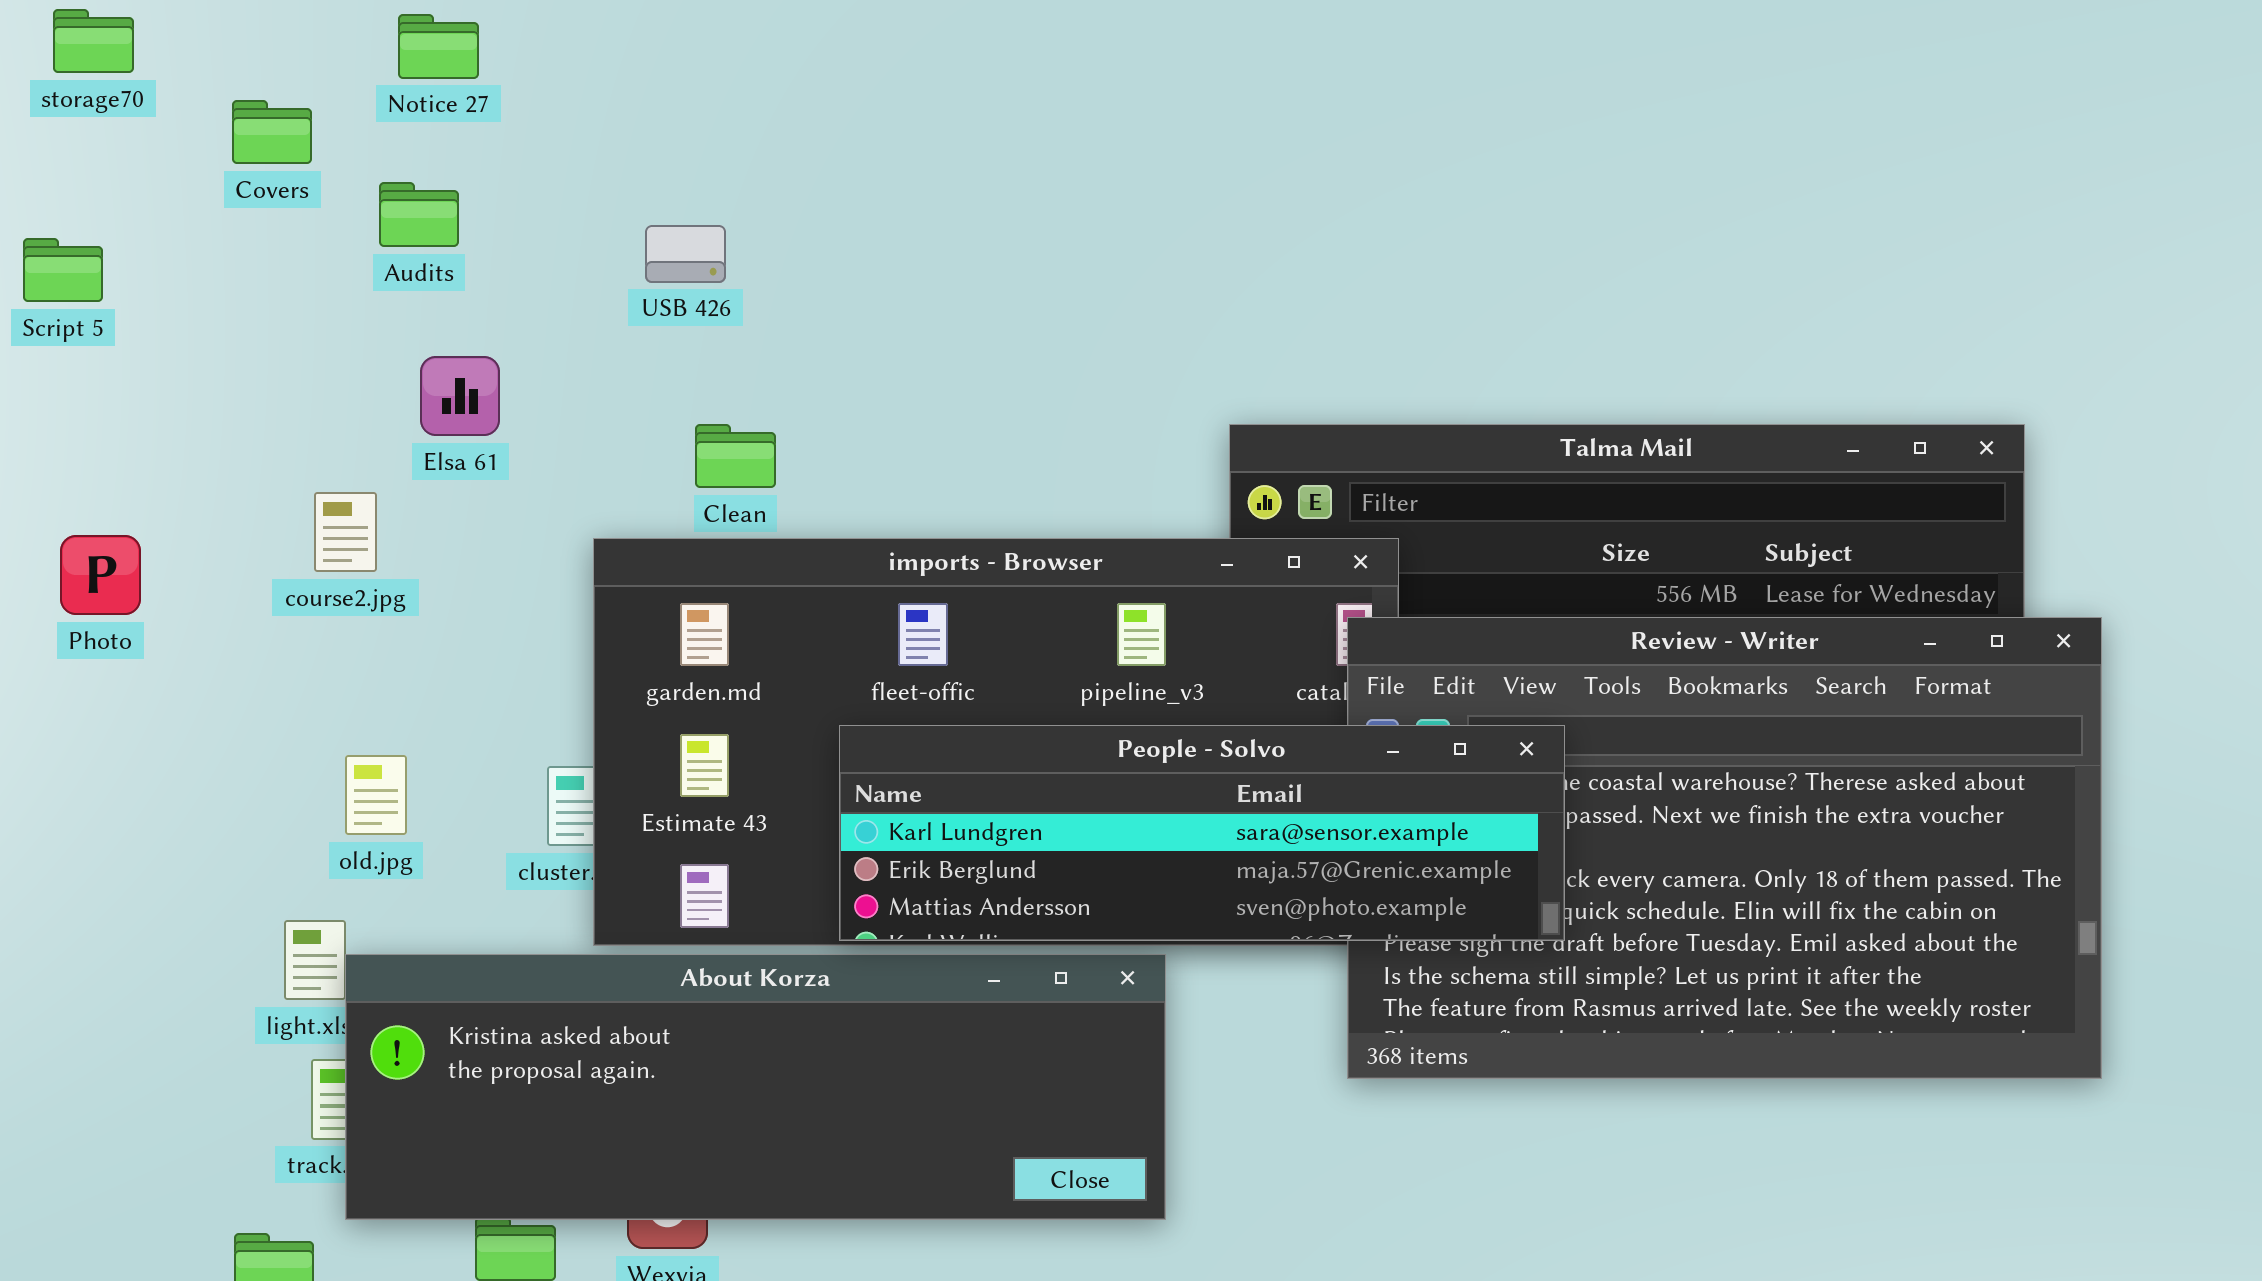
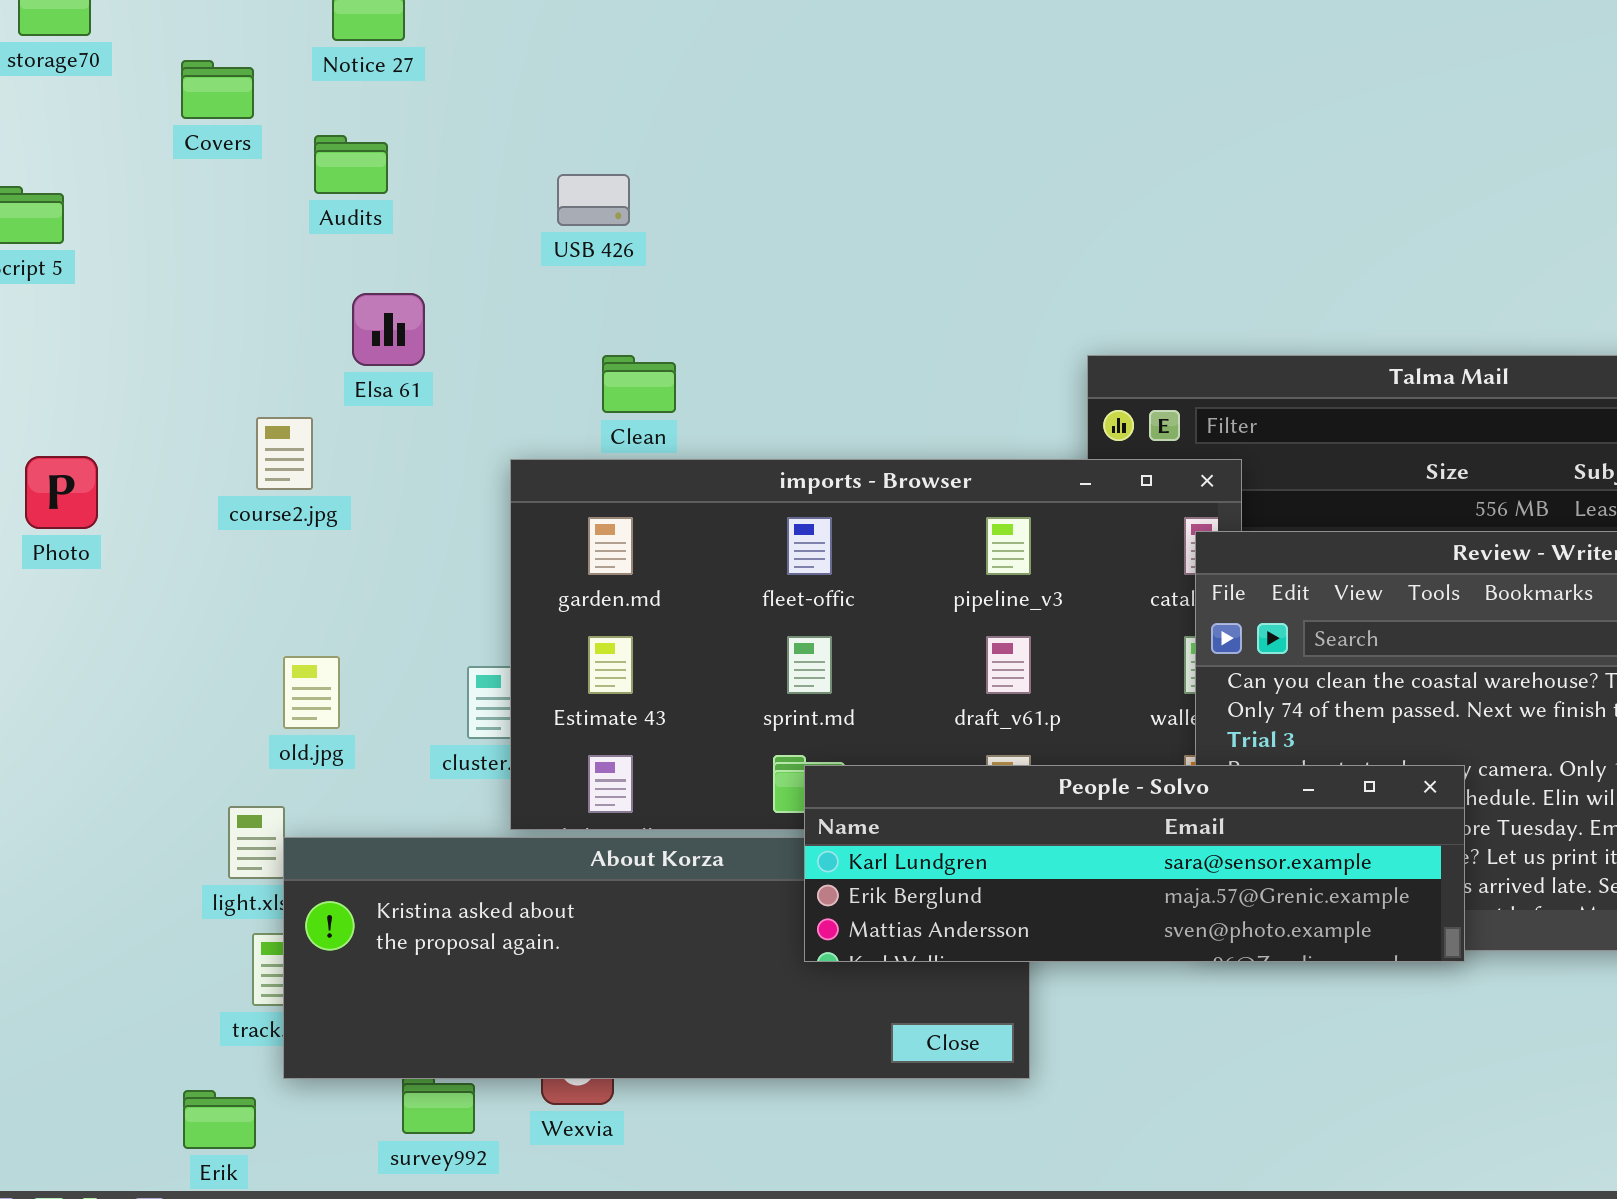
People - Solvo: [839,725,1565,941] -> [804,765,1465,962], moved

